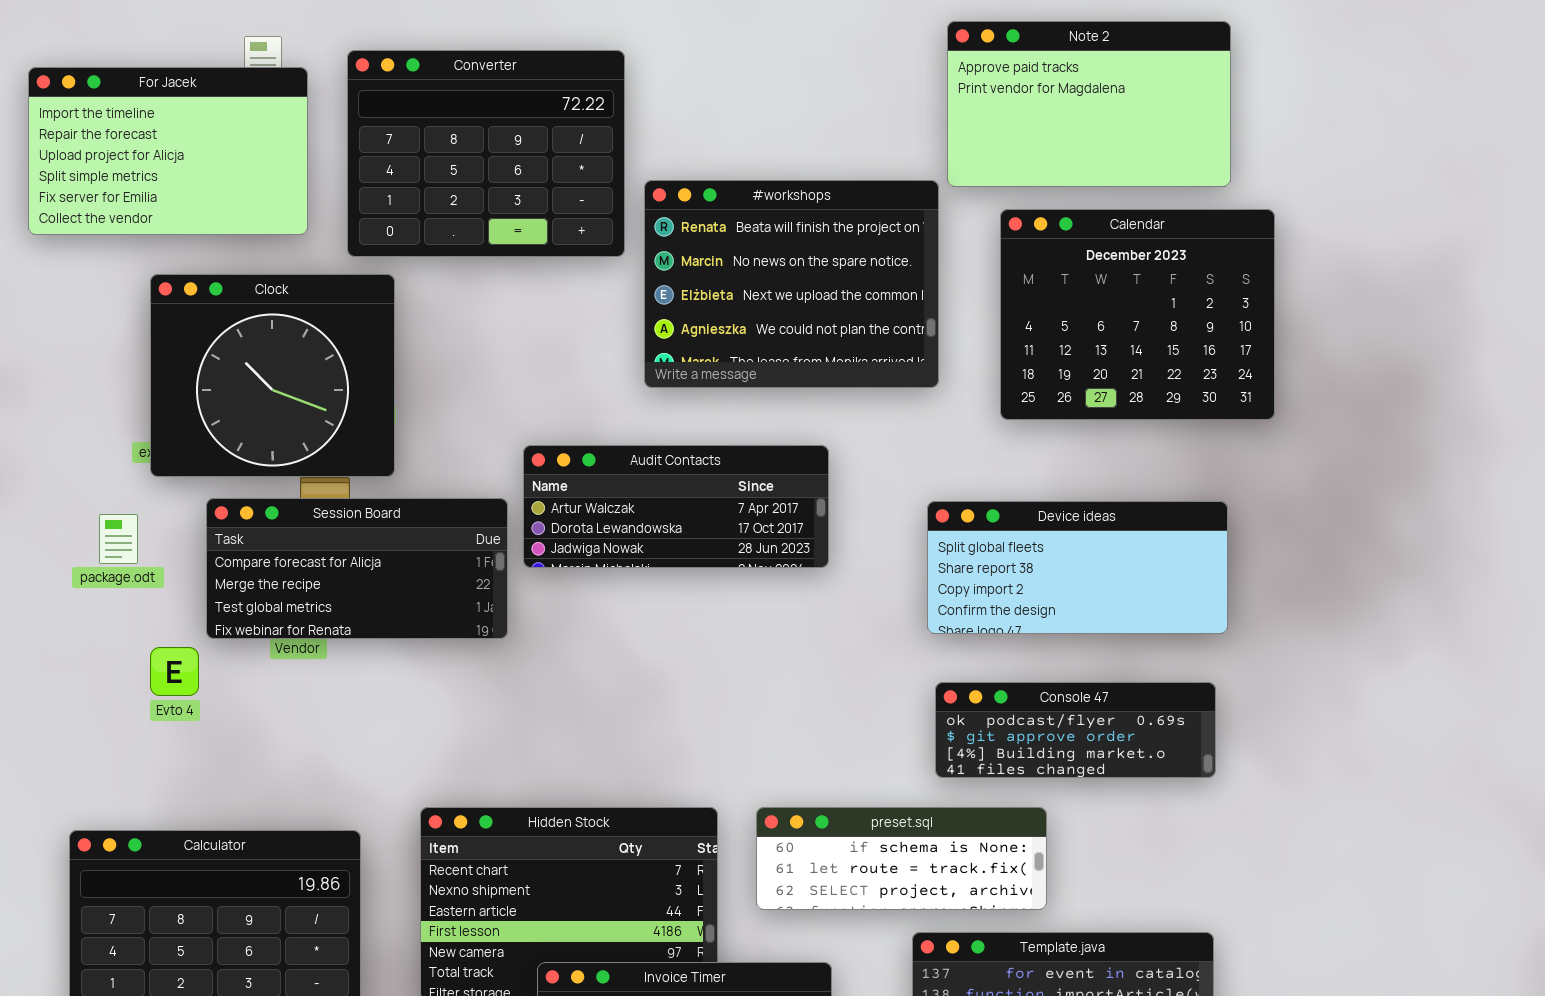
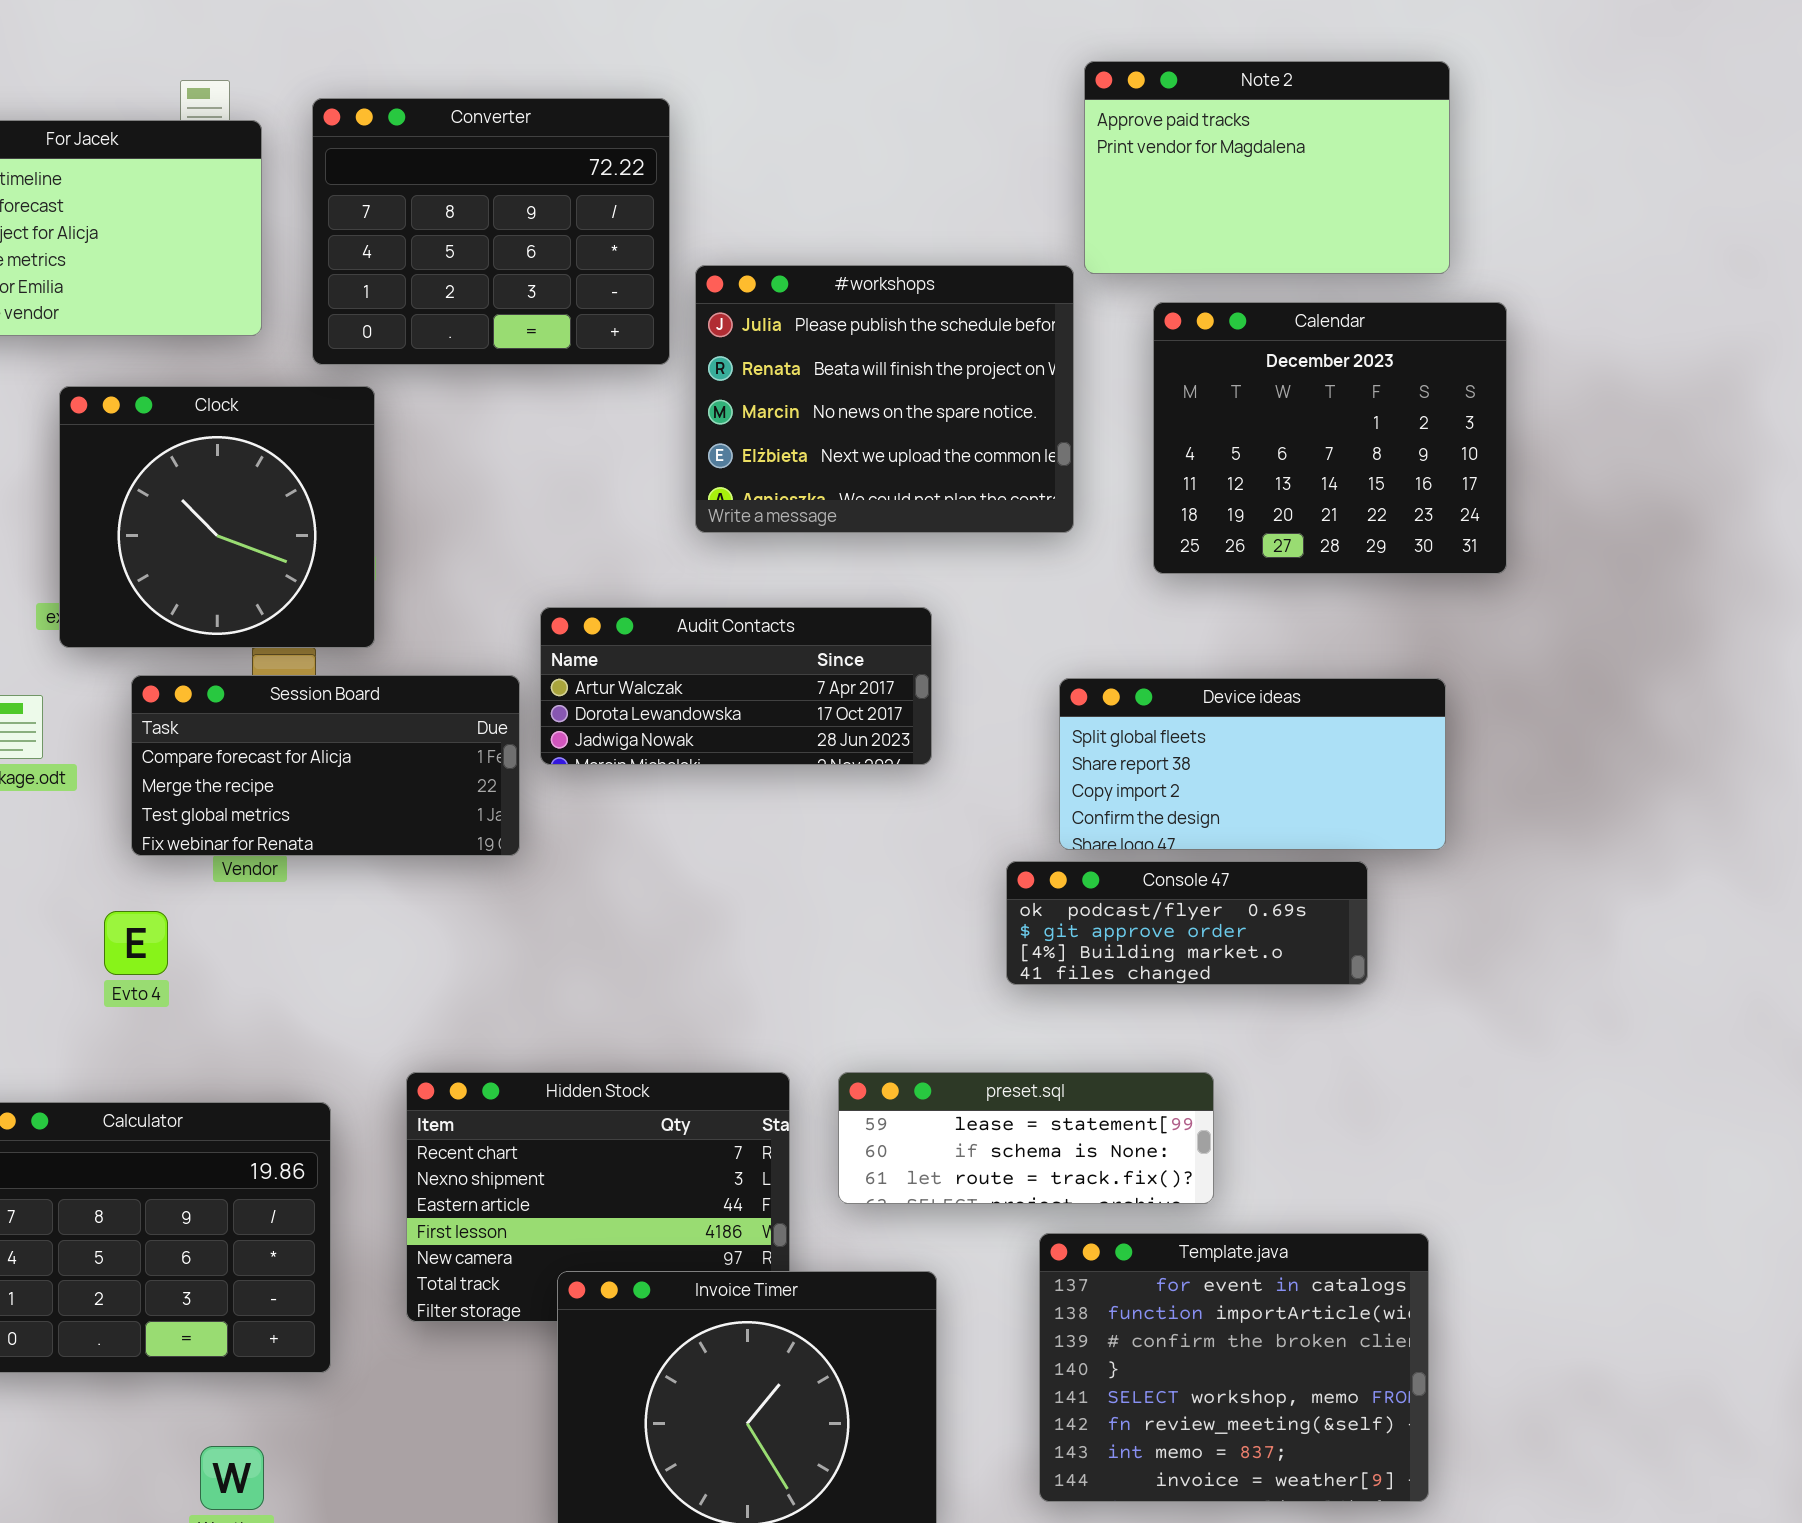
#workshops: [644,180,939,388] -> [695,265,1074,533], scrolled up 1 row
Evto 4: [150,647,199,696] -> [104,911,168,975], moved
Console 47: [935,682,1216,778] -> [1006,861,1368,985], moved
preset.sql: [756,807,1047,910] -> [838,1072,1214,1204], scrolled up 1 row

